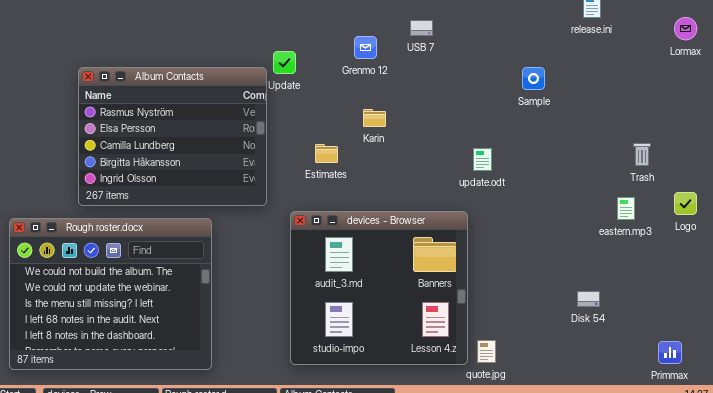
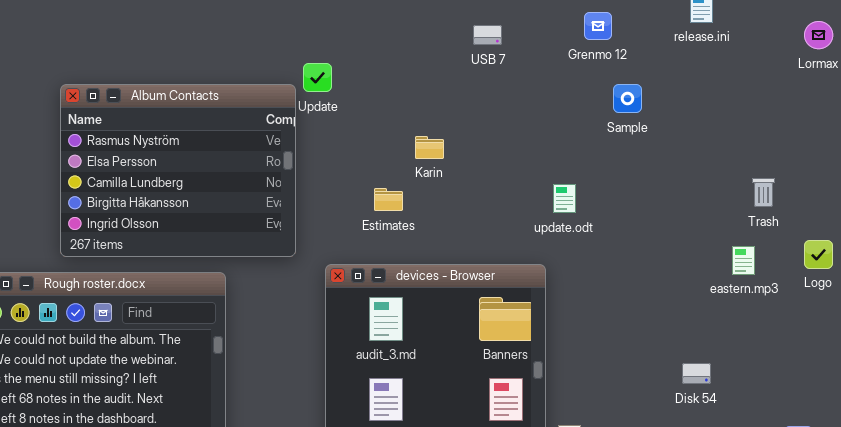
Grenmo 12: [354,36,377,59] -> [584,12,612,40], moved
Estimates: [315,144,338,163] -> [374,188,403,211], moved

